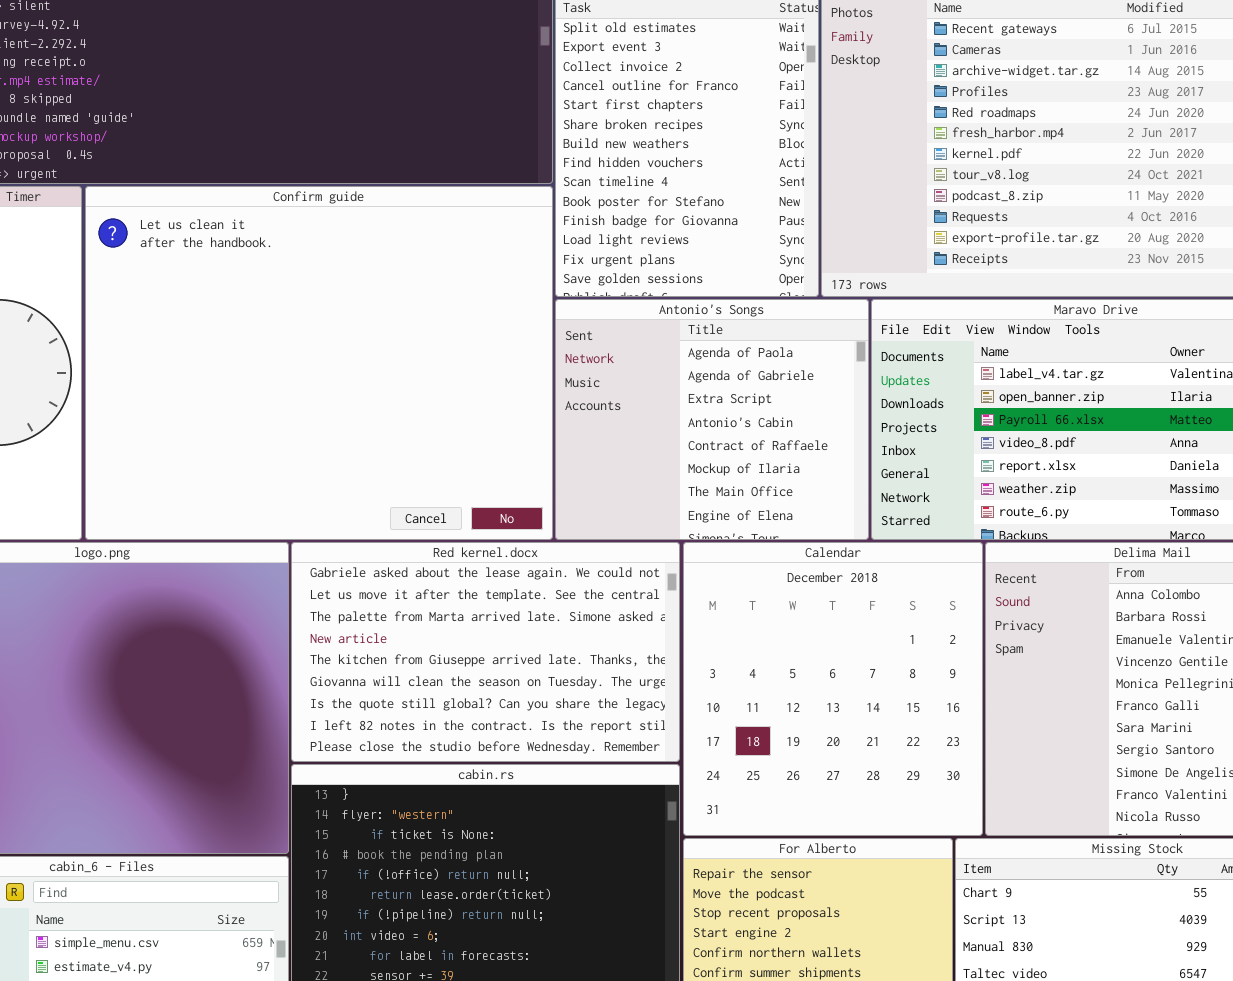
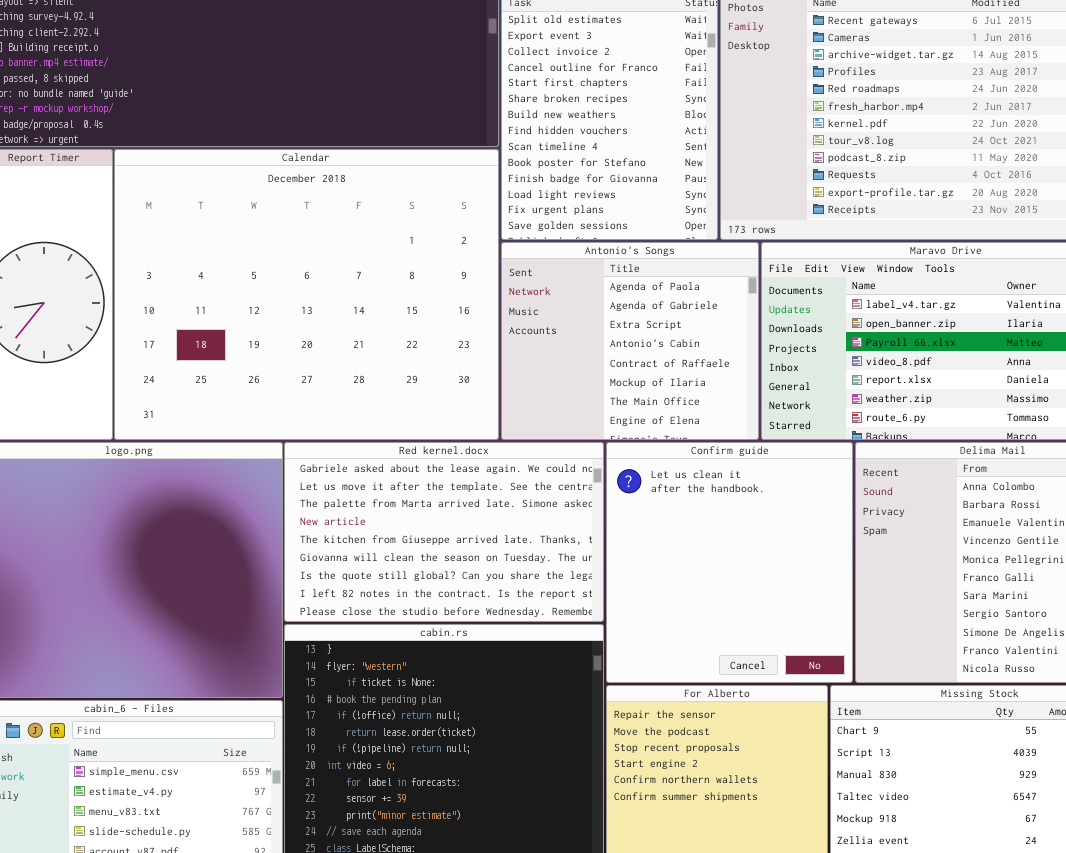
Confirm guide: [85,186,553,540] -> [606,442,853,683], moved, resized
Calendar: [683,542,983,836] -> [114,149,499,440], moved, resized

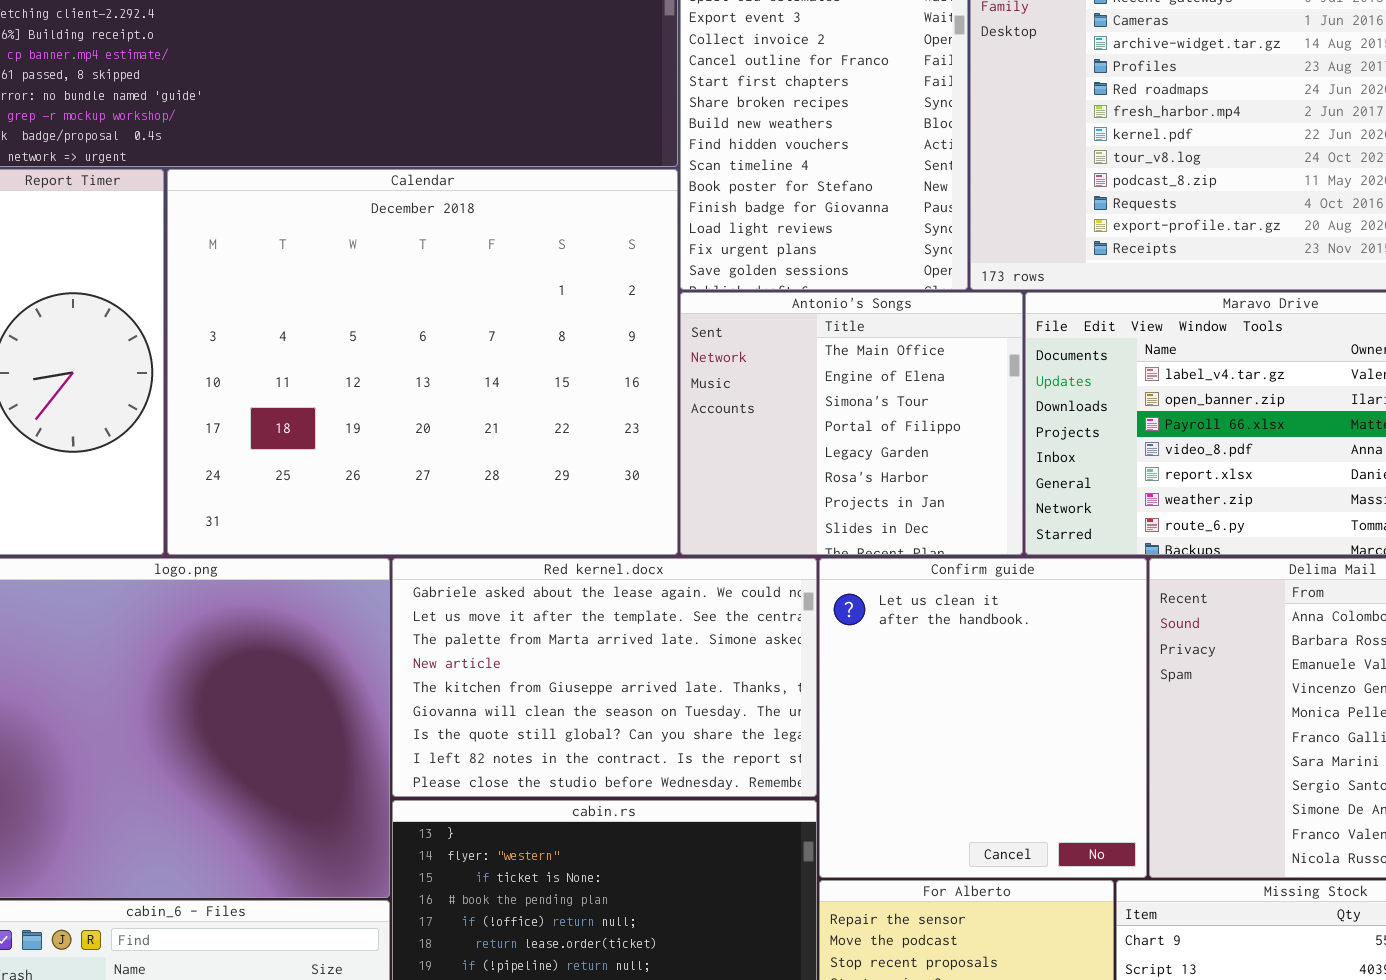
Antonio's Songs: [501,242,759,440] -> [680,292,1023,555], scrolled down 6 rows

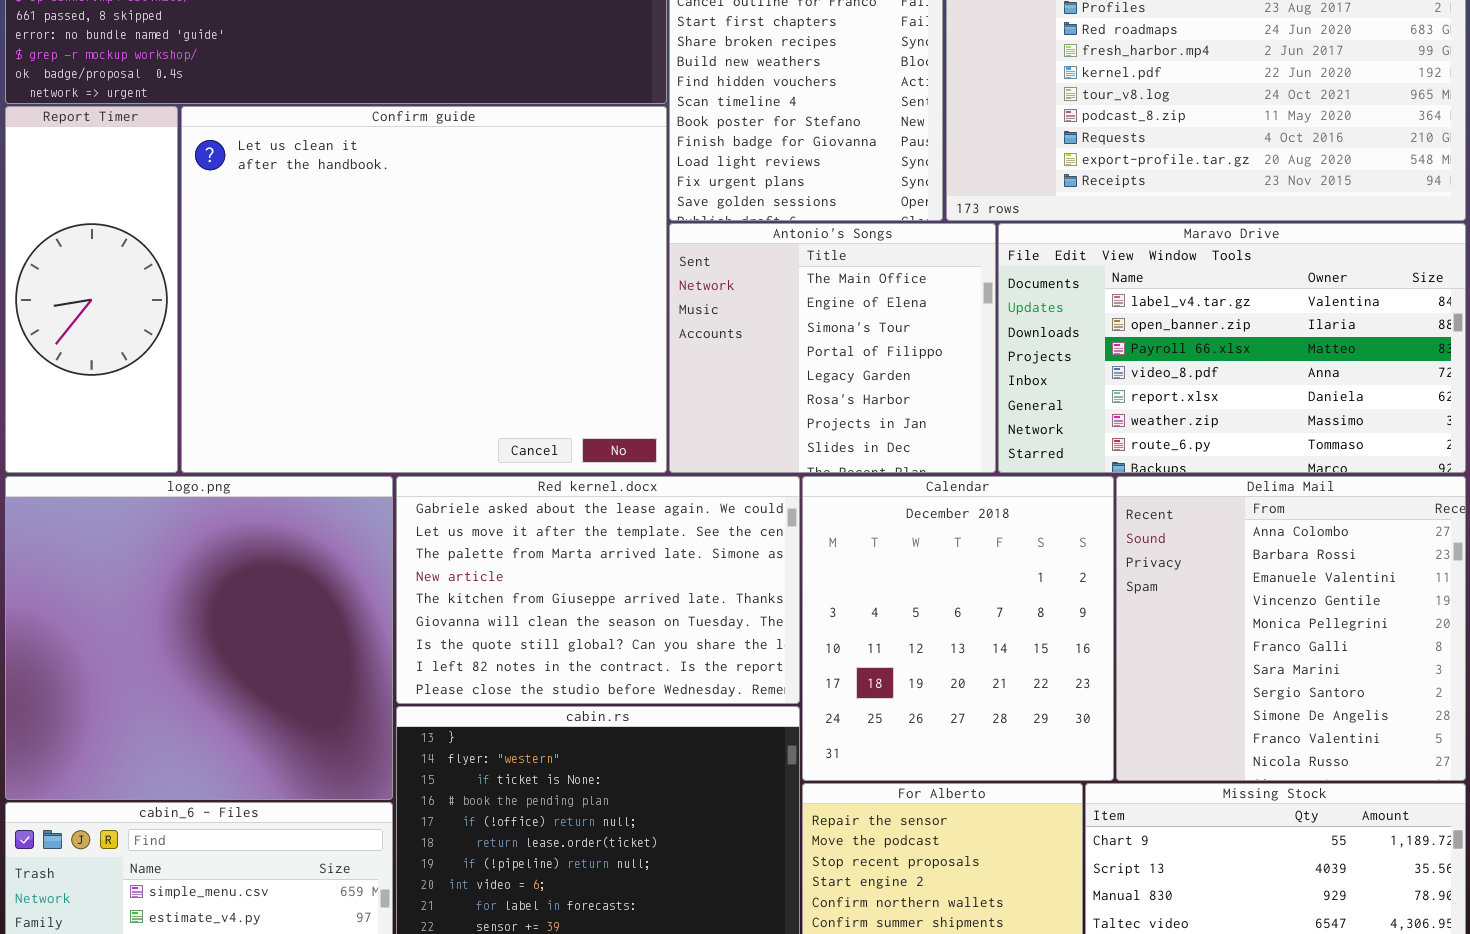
Calendar: [167,169,678,555] -> [802,476,1114,781], moved, resized
Confirm guide: [819,558,1147,878] -> [181,106,667,473], moved, resized

